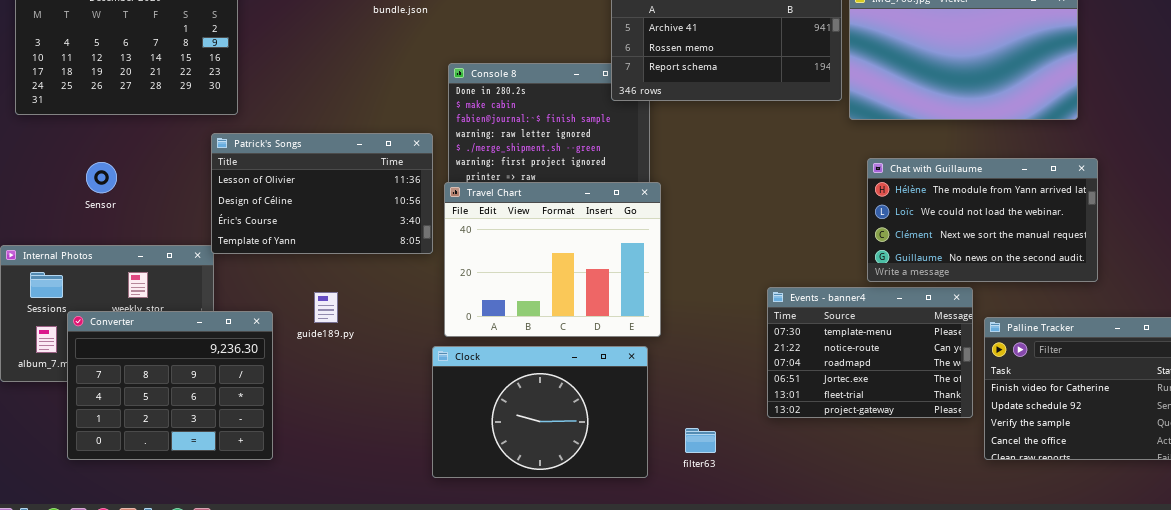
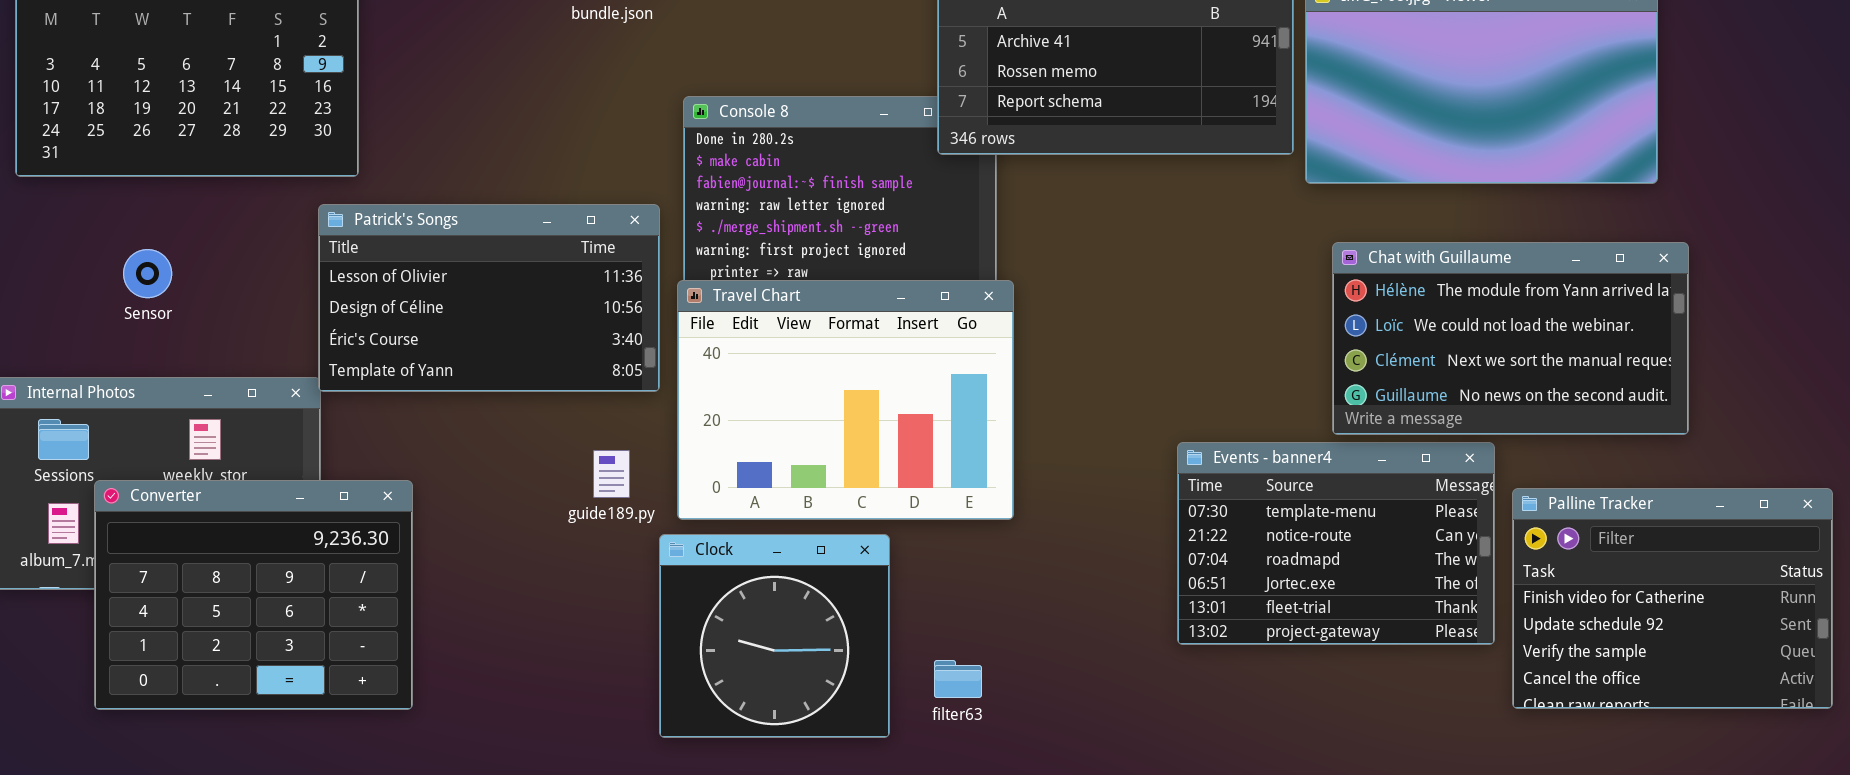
guide189.py: [314,292,338,323] -> [593,450,630,498], moved
Clock: [432,346,648,478] -> [659,534,890,738], resized
filter63: [685,428,716,453] -> [934,660,982,698], moved

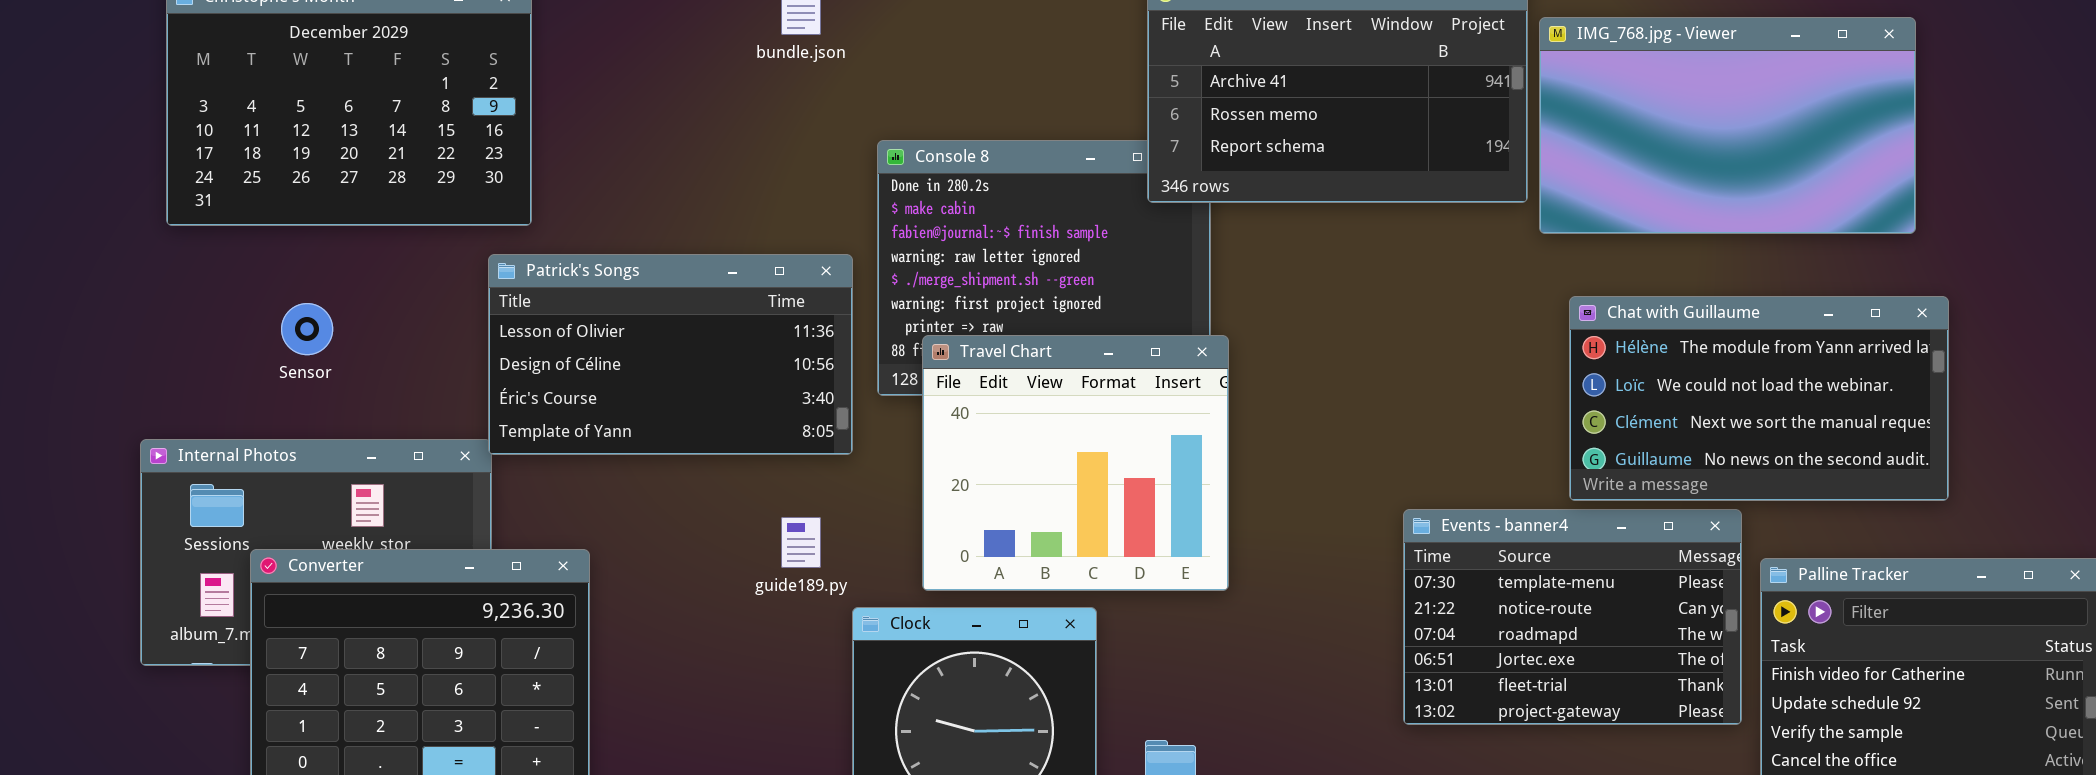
Travel Chart: [677,280,1014,520] -> [922,335,1229,591], resized

